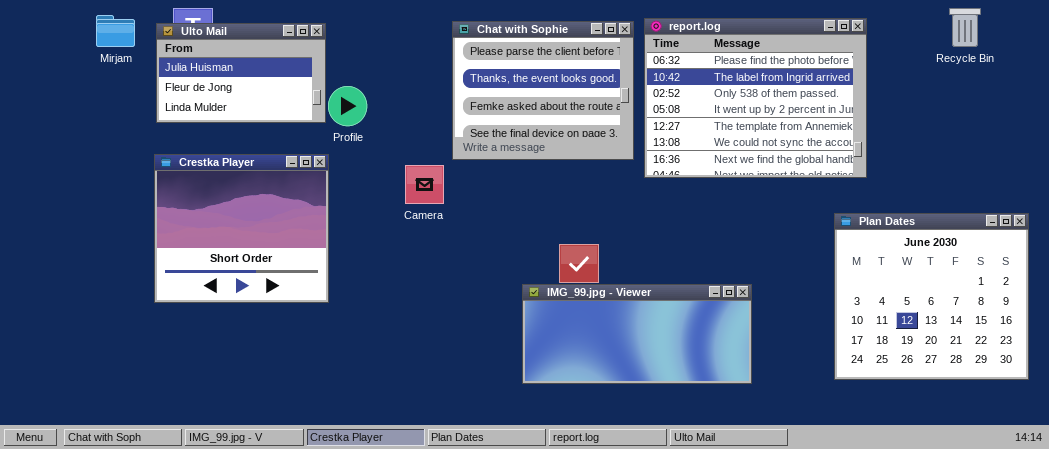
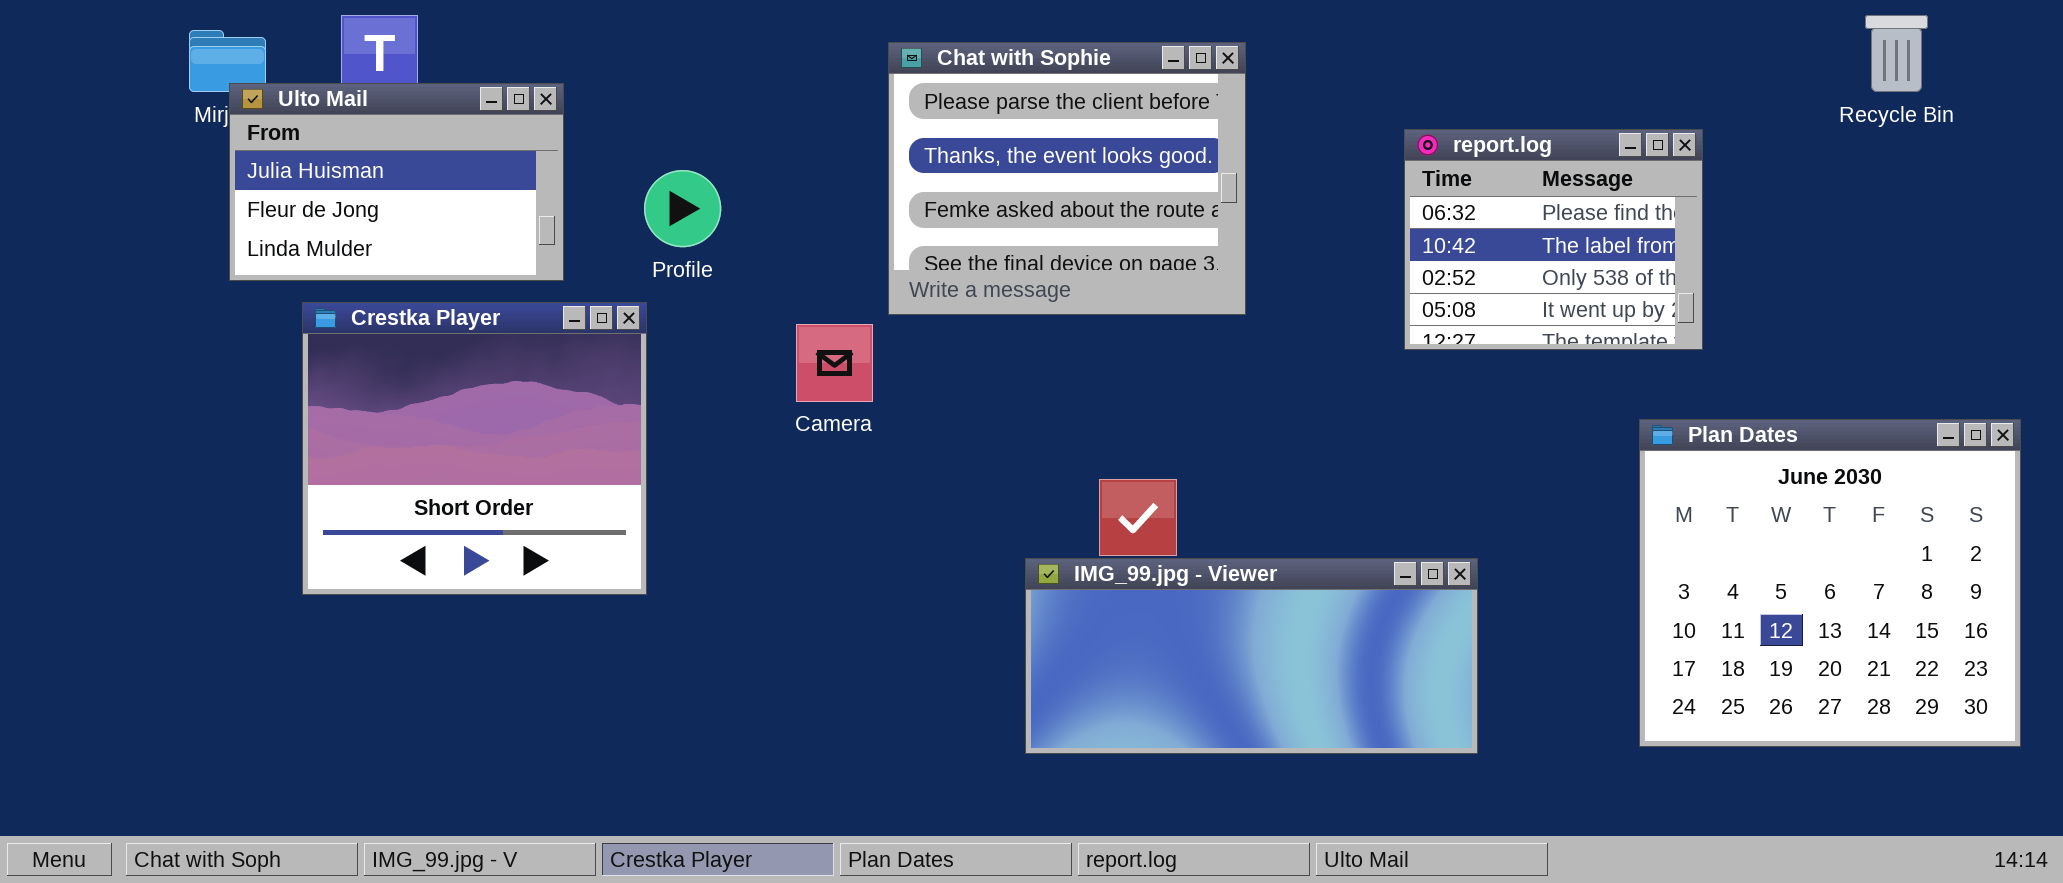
report.log: [644,18,867,178] -> [1404,129,1703,350], resized
Ulto Mail: [156,23,326,123] -> [229,83,564,281], moved

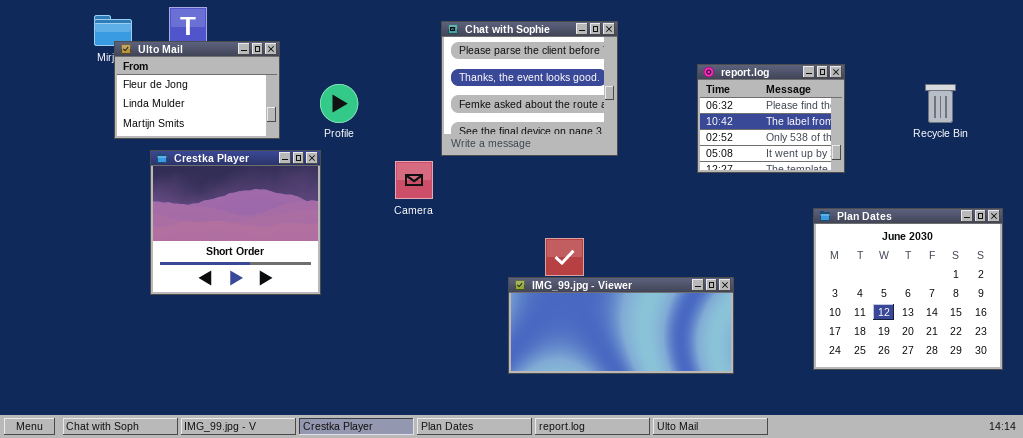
Recycle Bin: [1865,15,1928,92] -> [925,84,956,123], moved
Ulto Mail: [229,83,564,281] -> [114,41,280,139], scrolled down 1 row

